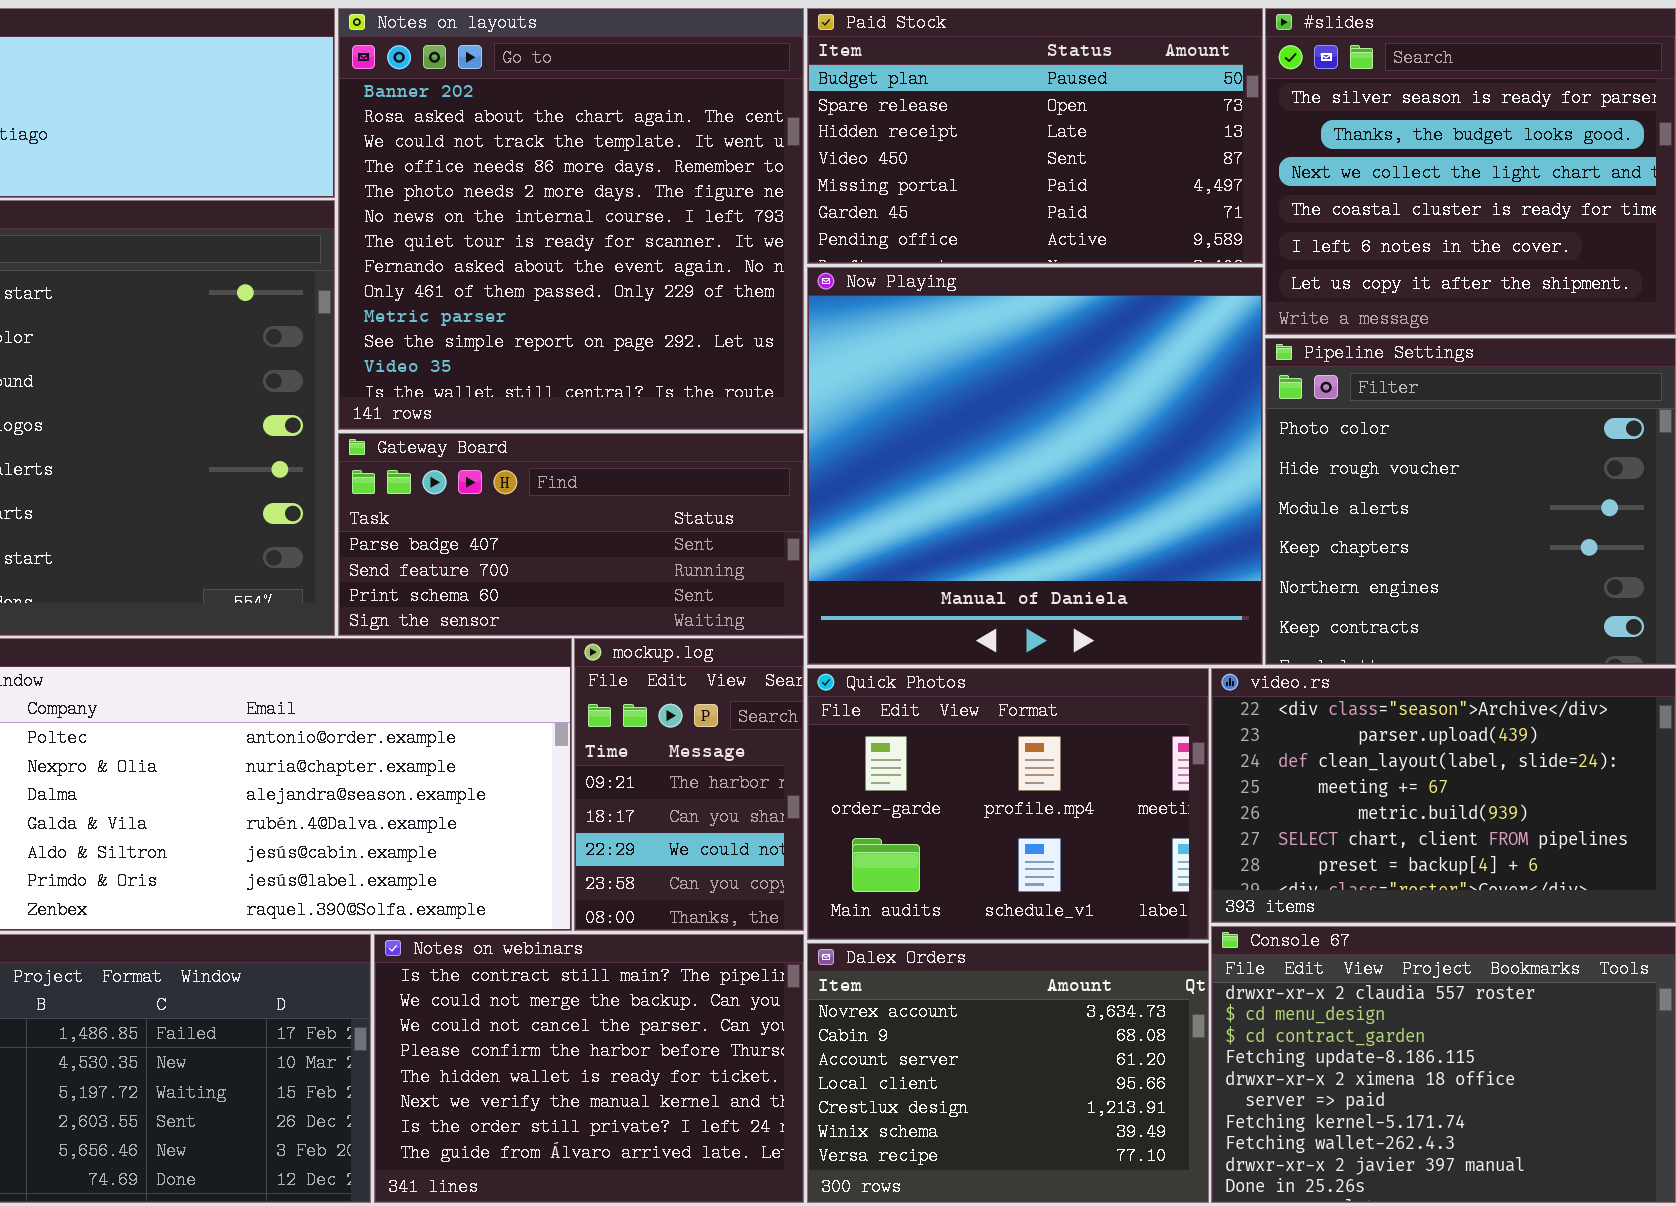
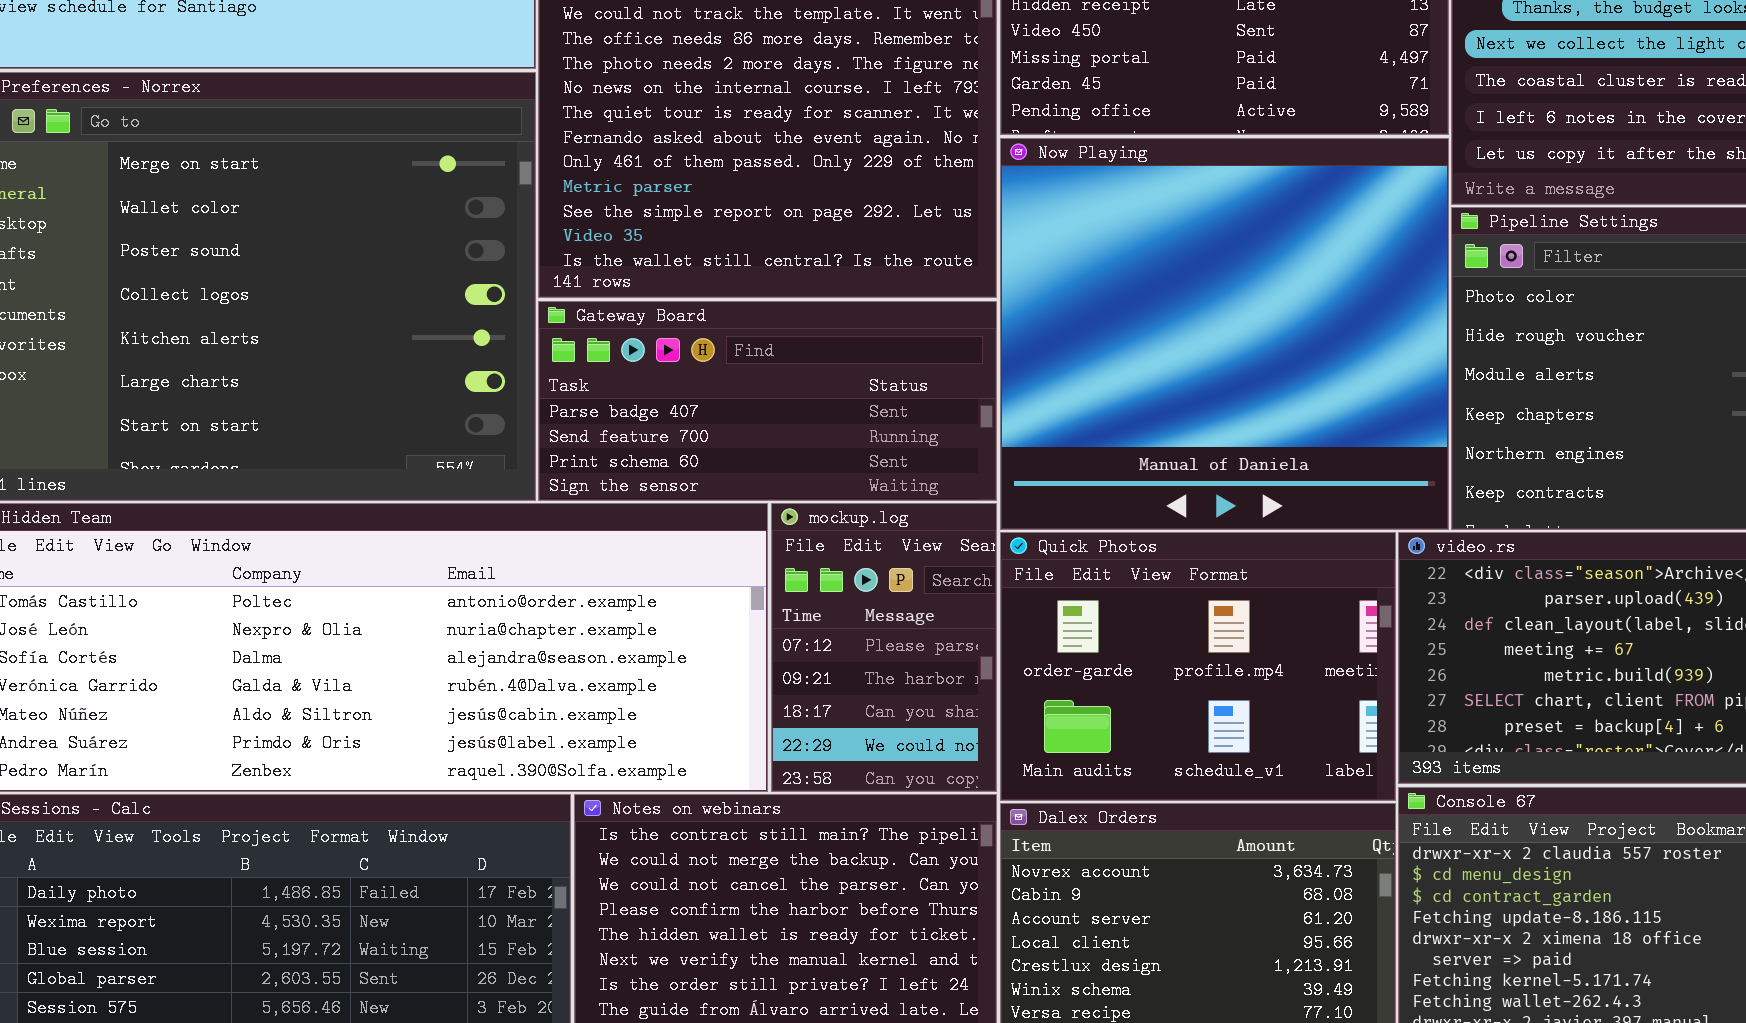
mockup.log: [574,638,804,931] -> [771,503,997,792], scrolled up 1 row

